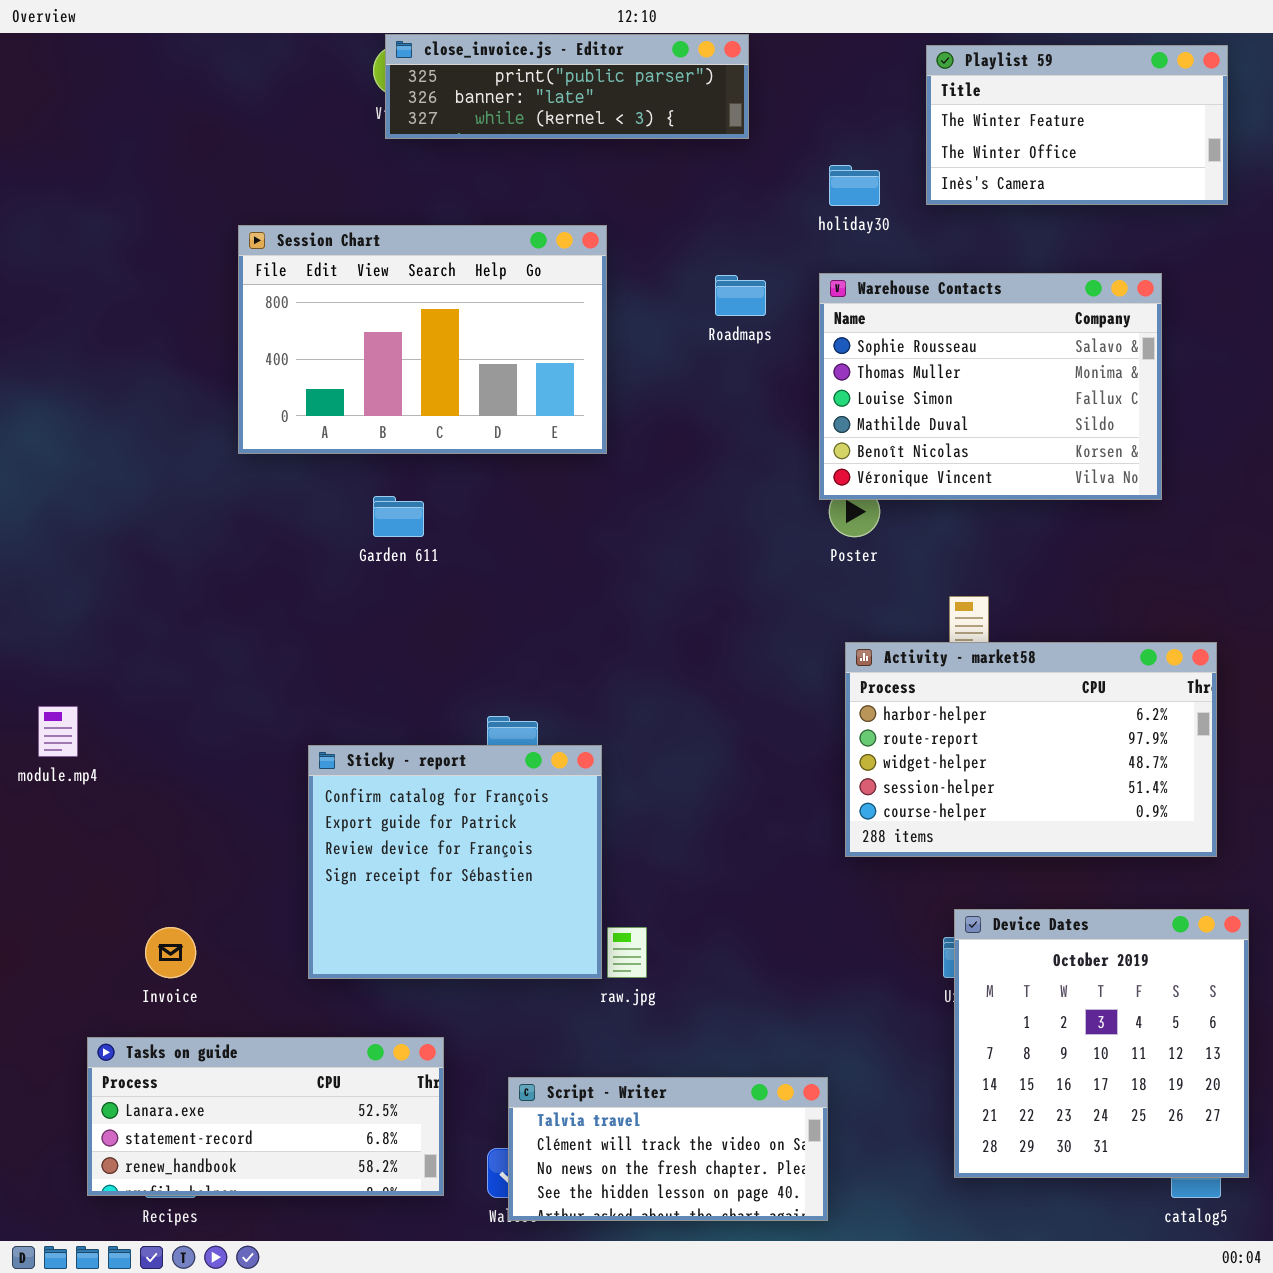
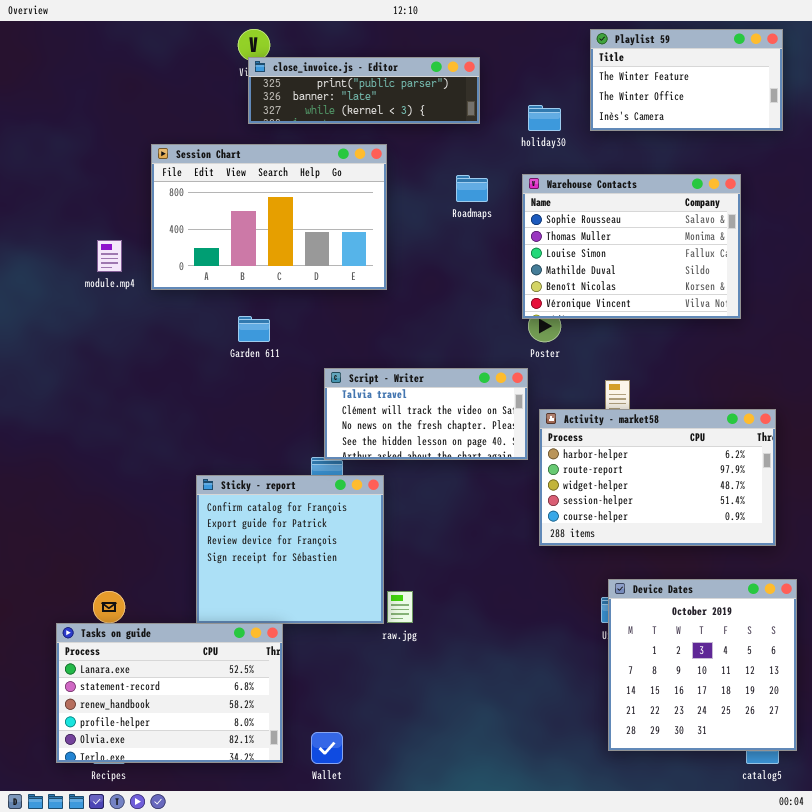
close_invoice.js - Editor: [385,34,749,139] -> [248,57,480,124], moved
module.mp4: [38,706,78,757] -> [97,240,122,272], moved
Tasks on guide: [87,1037,444,1196] -> [56,623,283,763], resized
Script - Writer: [508,1077,828,1221] -> [324,368,528,460], moved

